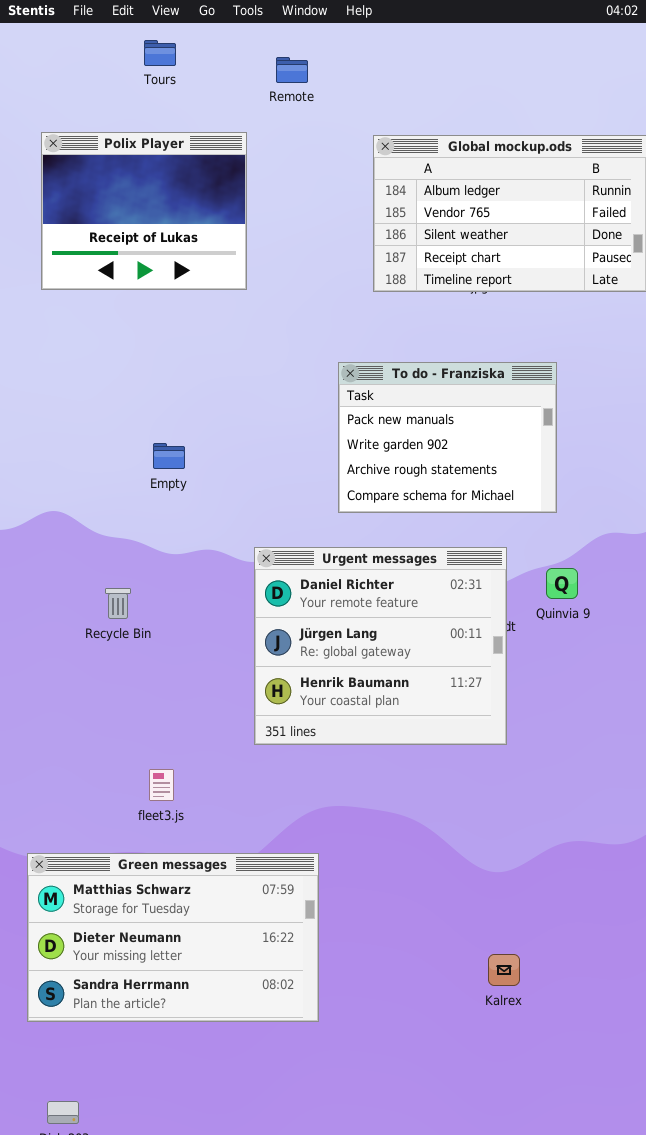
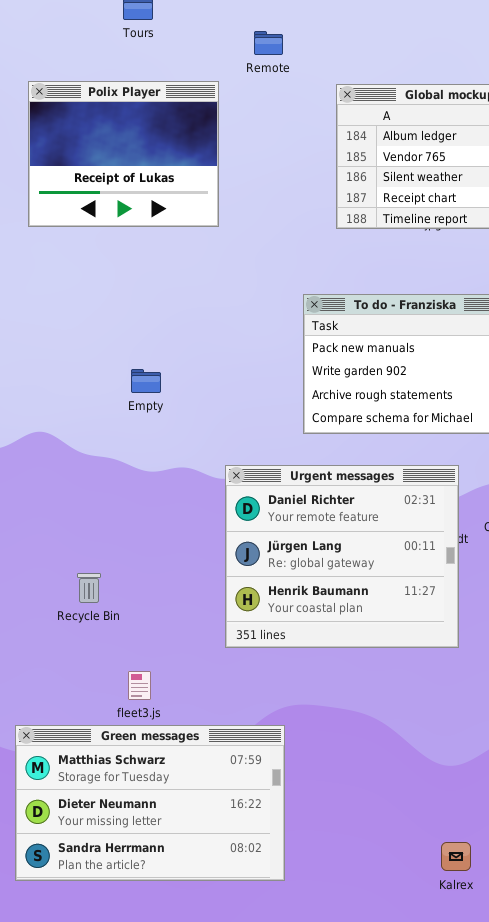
Remote: [276,57,308,83] -> [254,31,283,55], moved
Recycle Bin: [105,588,131,619] -> [77,573,101,603], moved
Green messages: [27,853,319,1022] -> [15,725,285,881], moved

